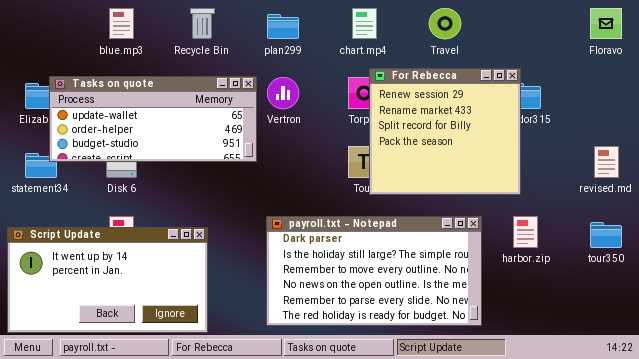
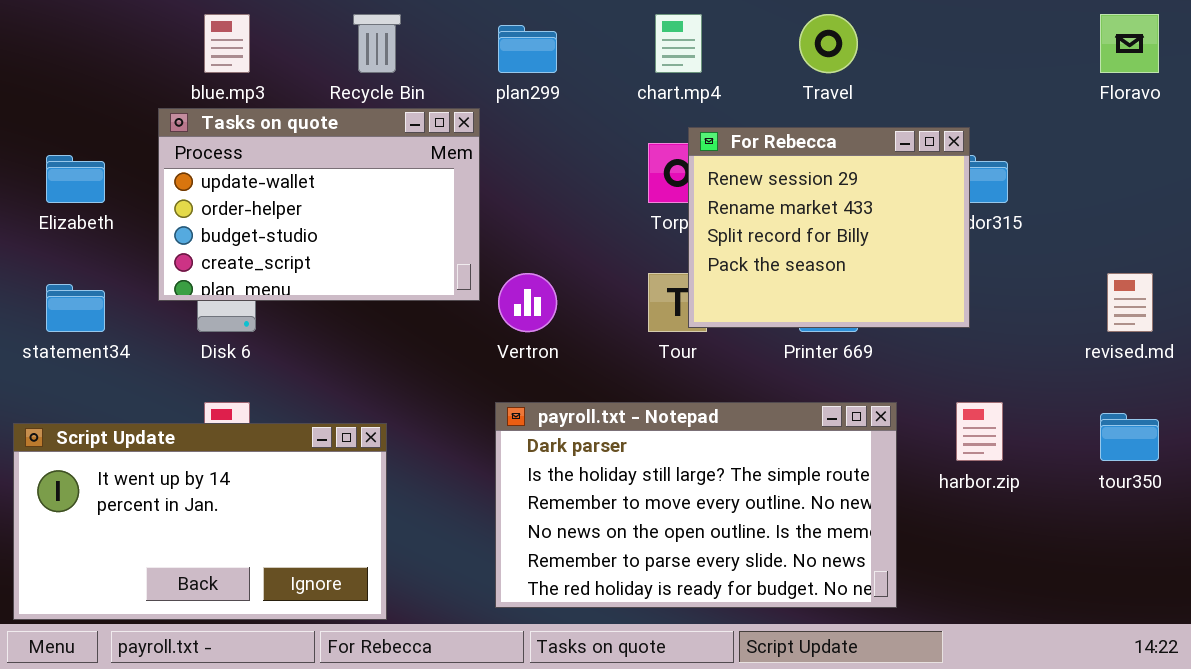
For Rebecca: [369,68,521,195] -> [688,127,970,328], resized
Tasks on quote: [49,76,257,162] -> [158,108,480,301], resized
Vertron: [267,77,299,109] -> [498,273,557,332], moved

